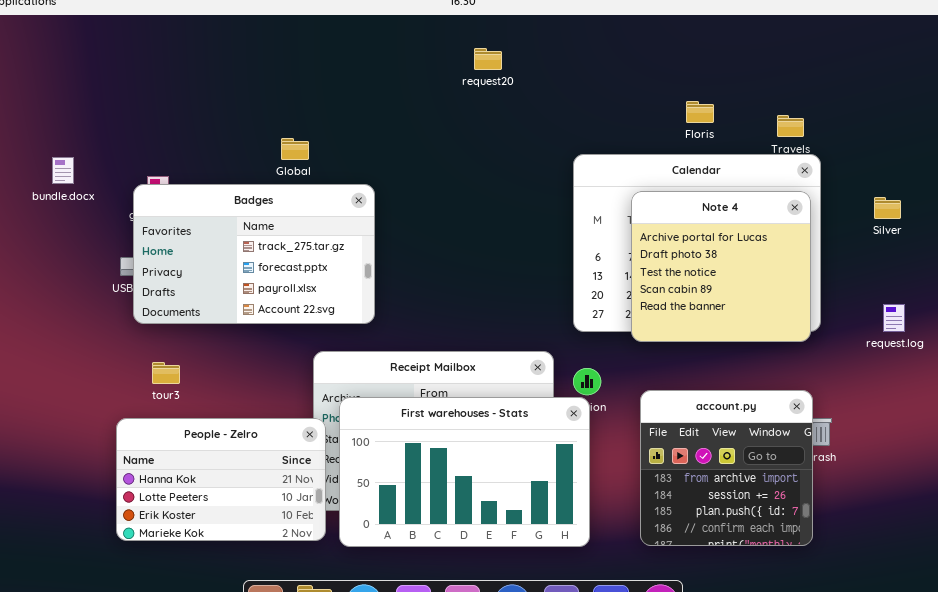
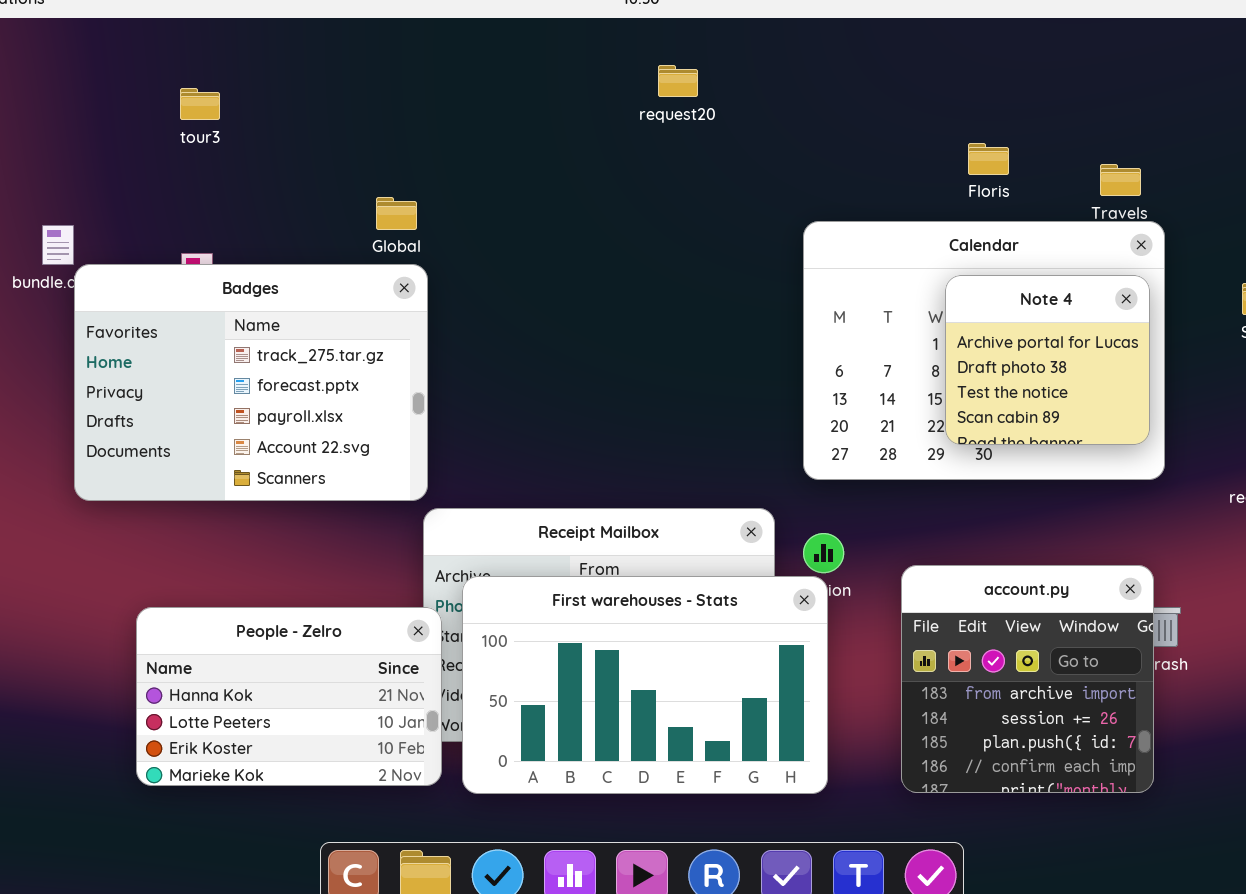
Badges: [133,184,375,324] -> [74,264,428,501], moved, resized
Note 4: [631,191,811,342] -> [945,275,1150,445], resized
tour3: [152,362,180,384] -> [180,88,220,120], moved

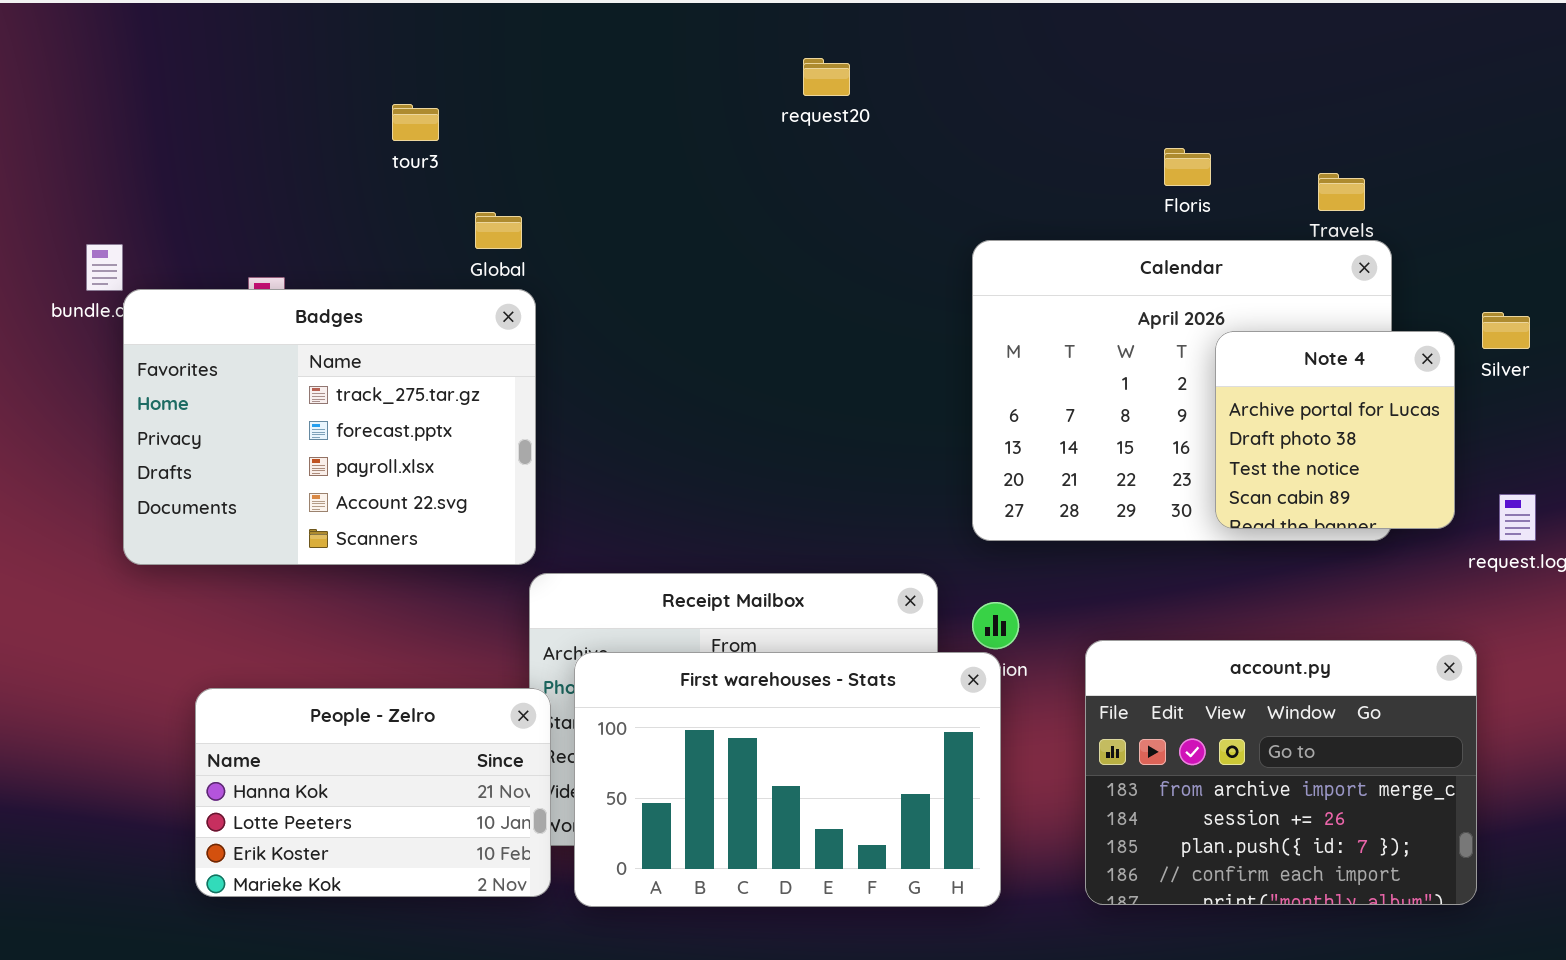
tour3: [180,88,220,120] -> [392,104,439,141], moved
Note 4: [945,275,1150,445] -> [1215,331,1455,529], moved
account.py: [901,565,1154,793] -> [1085,640,1477,905], resized

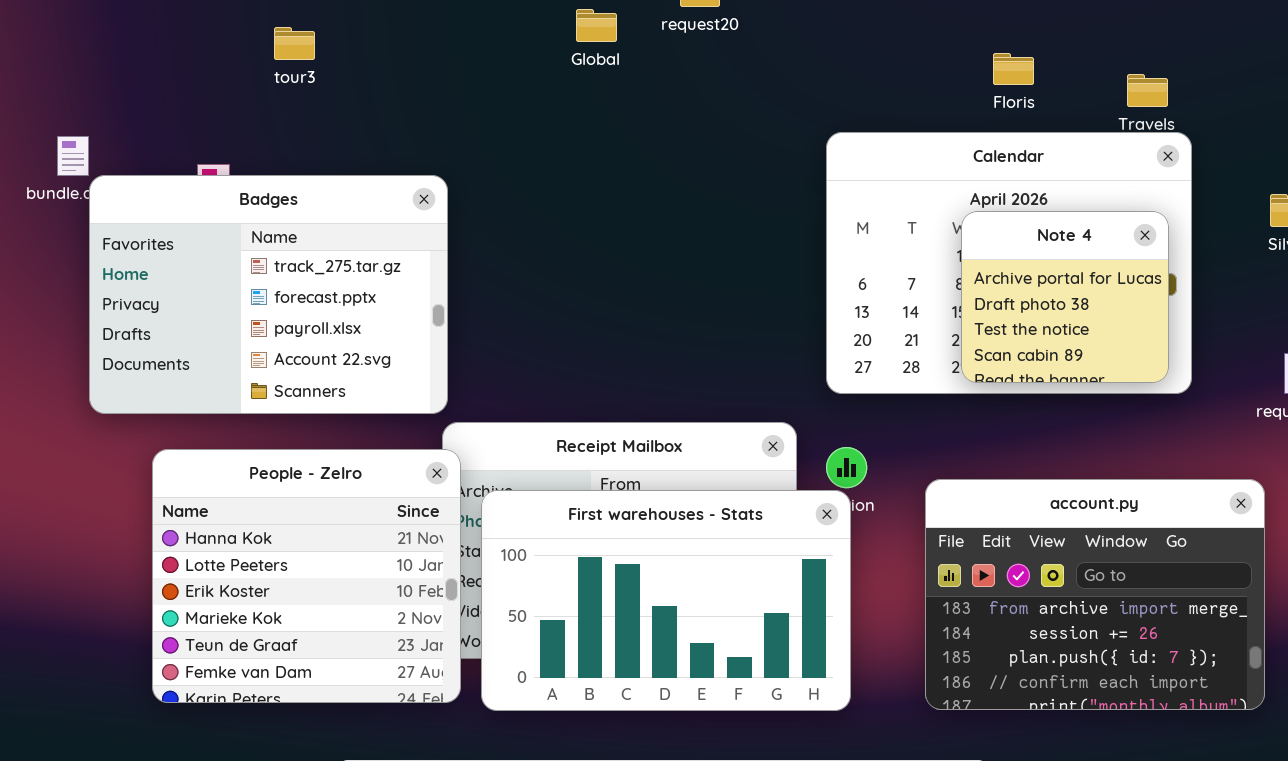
tour3: [392,104,439,141] -> [274,27,315,60], moved
Global: [475,212,522,249] -> [576,9,617,42], moved
Note 4: [1215,331,1455,529] -> [961,211,1169,383], moved
People - Zelro: [195,688,551,897] -> [152,449,461,703], resized

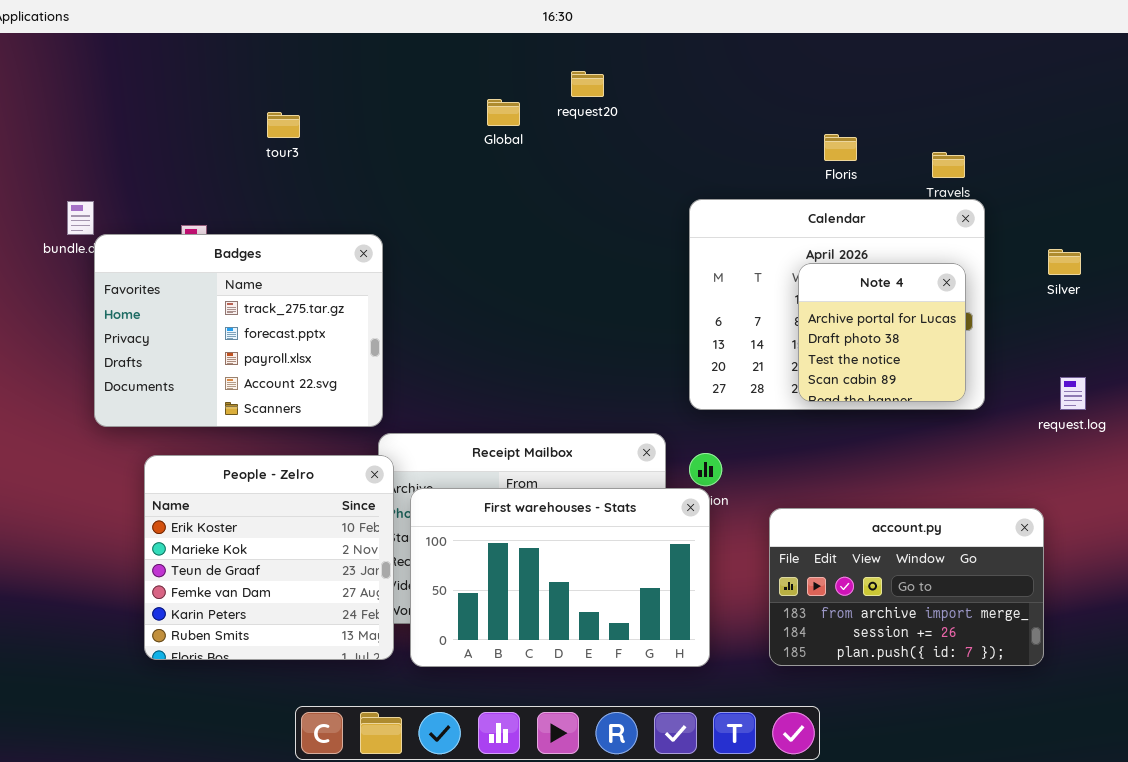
tour3: [274,27,315,60] -> [267,112,300,138], moved
People - Zelro: [152,449,461,703] -> [144,455,394,660], scrolled down 2 rows
account.py: [925,479,1265,710] -> [769,508,1044,666], resized

